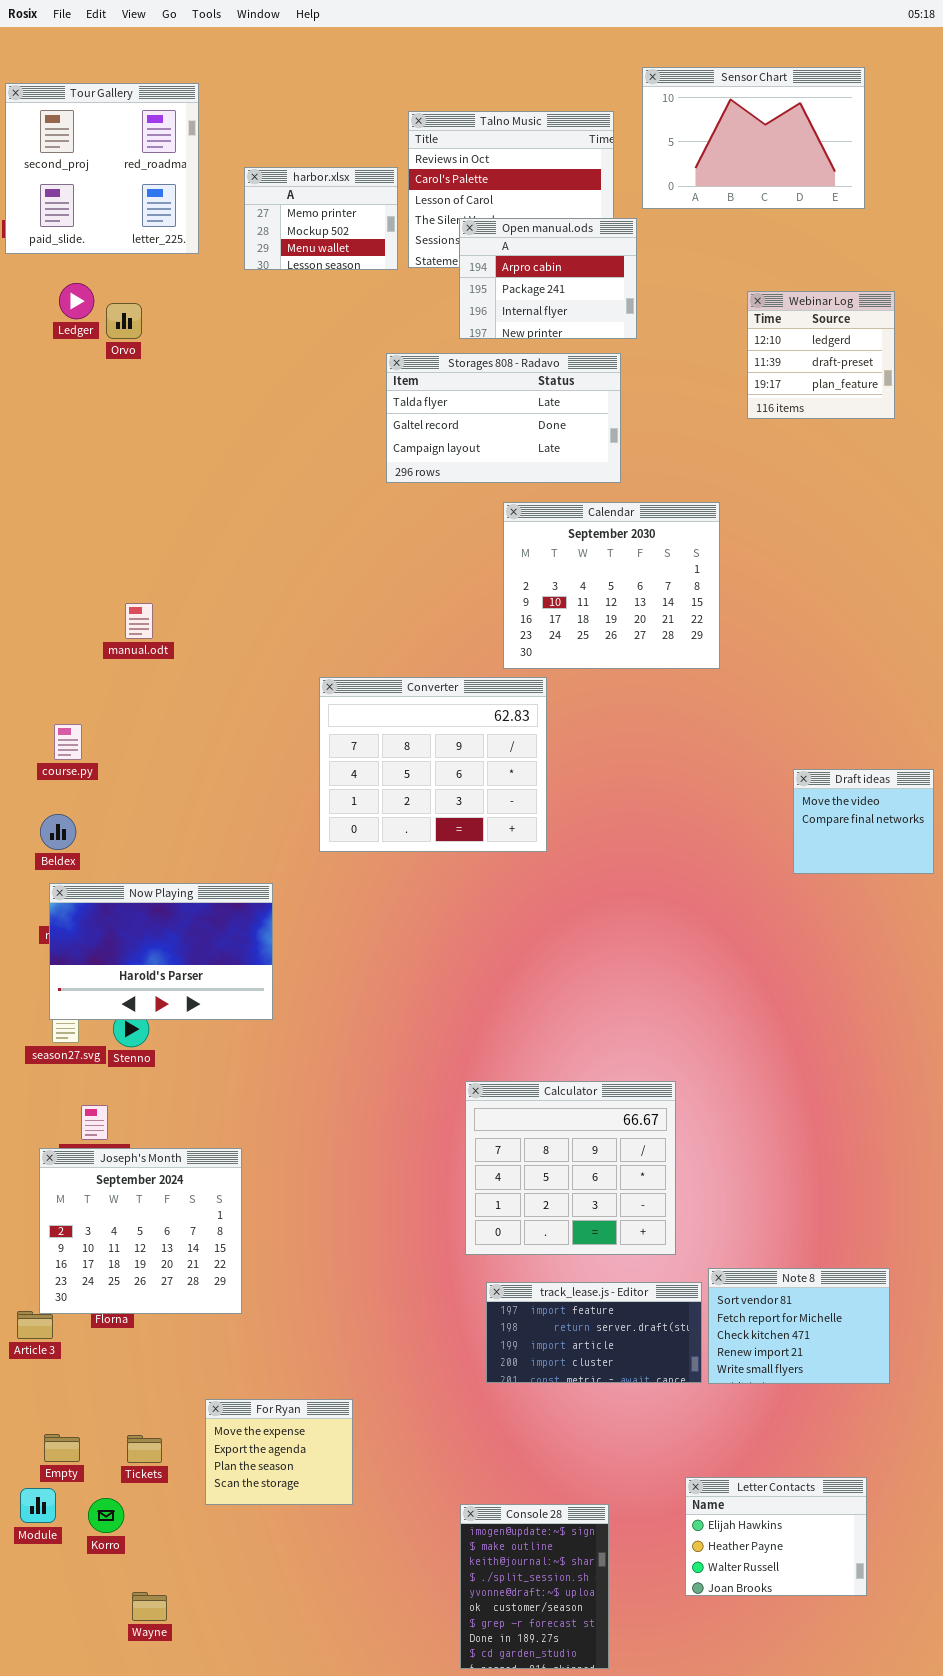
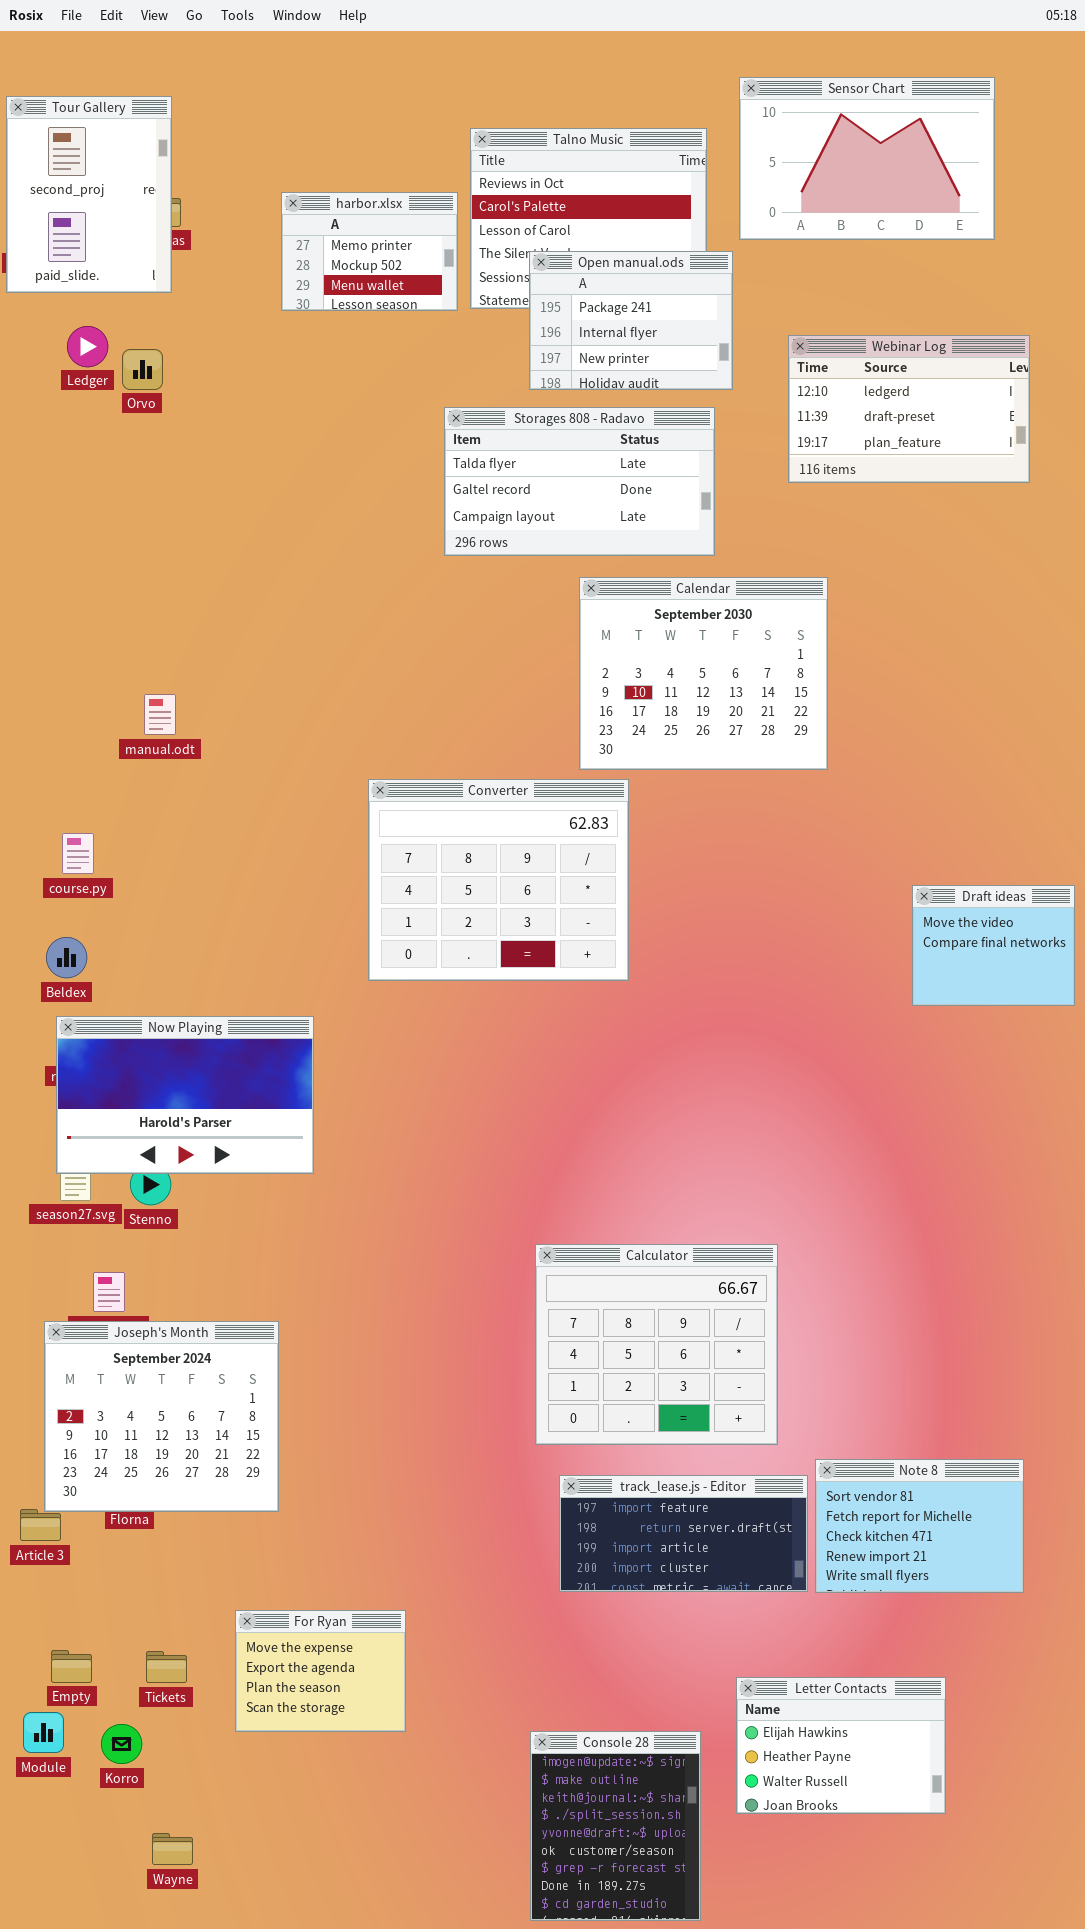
Tour Gallery: [5,83,199,254] -> [6,96,172,293], resized
Open manual.ods: [459,218,637,339] -> [529,251,733,390], scrolled down 1 row
Webinar Log: [747,291,895,419] -> [788,335,1030,483], resized
Letter Contacts: [685,1477,867,1596] -> [736,1677,946,1814], moved

